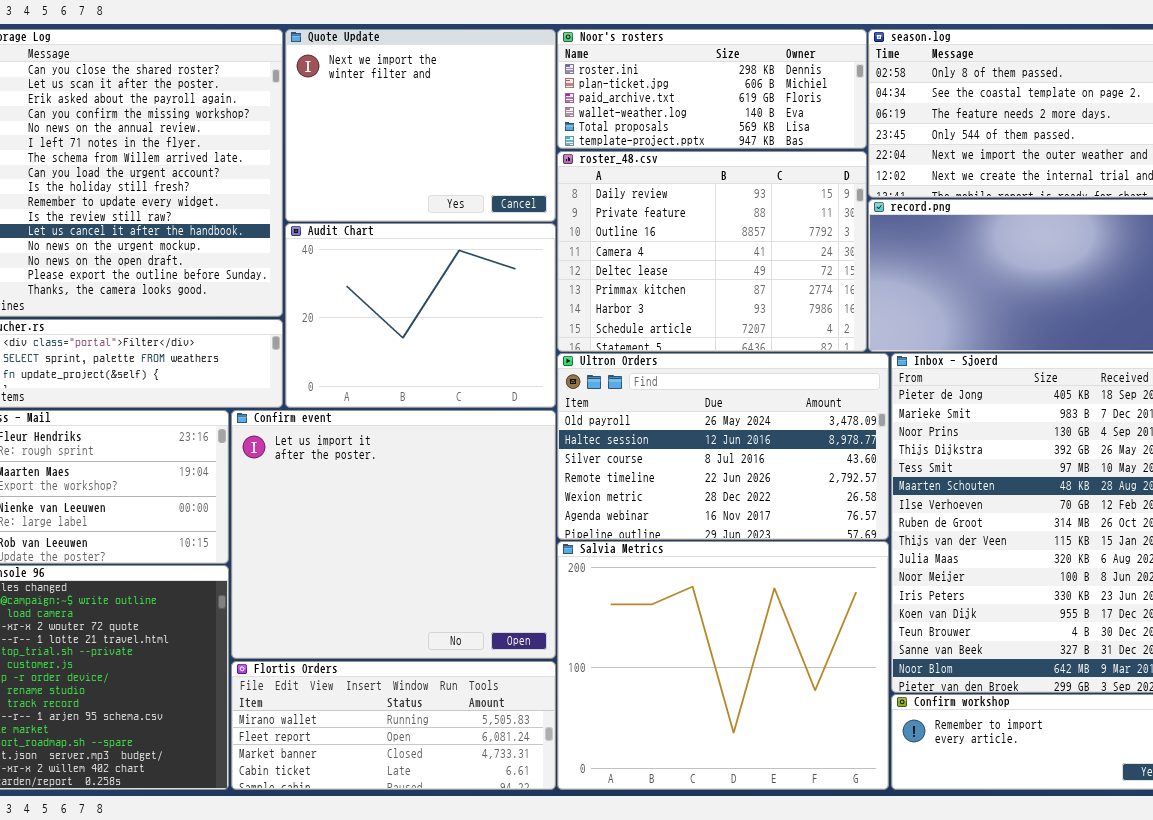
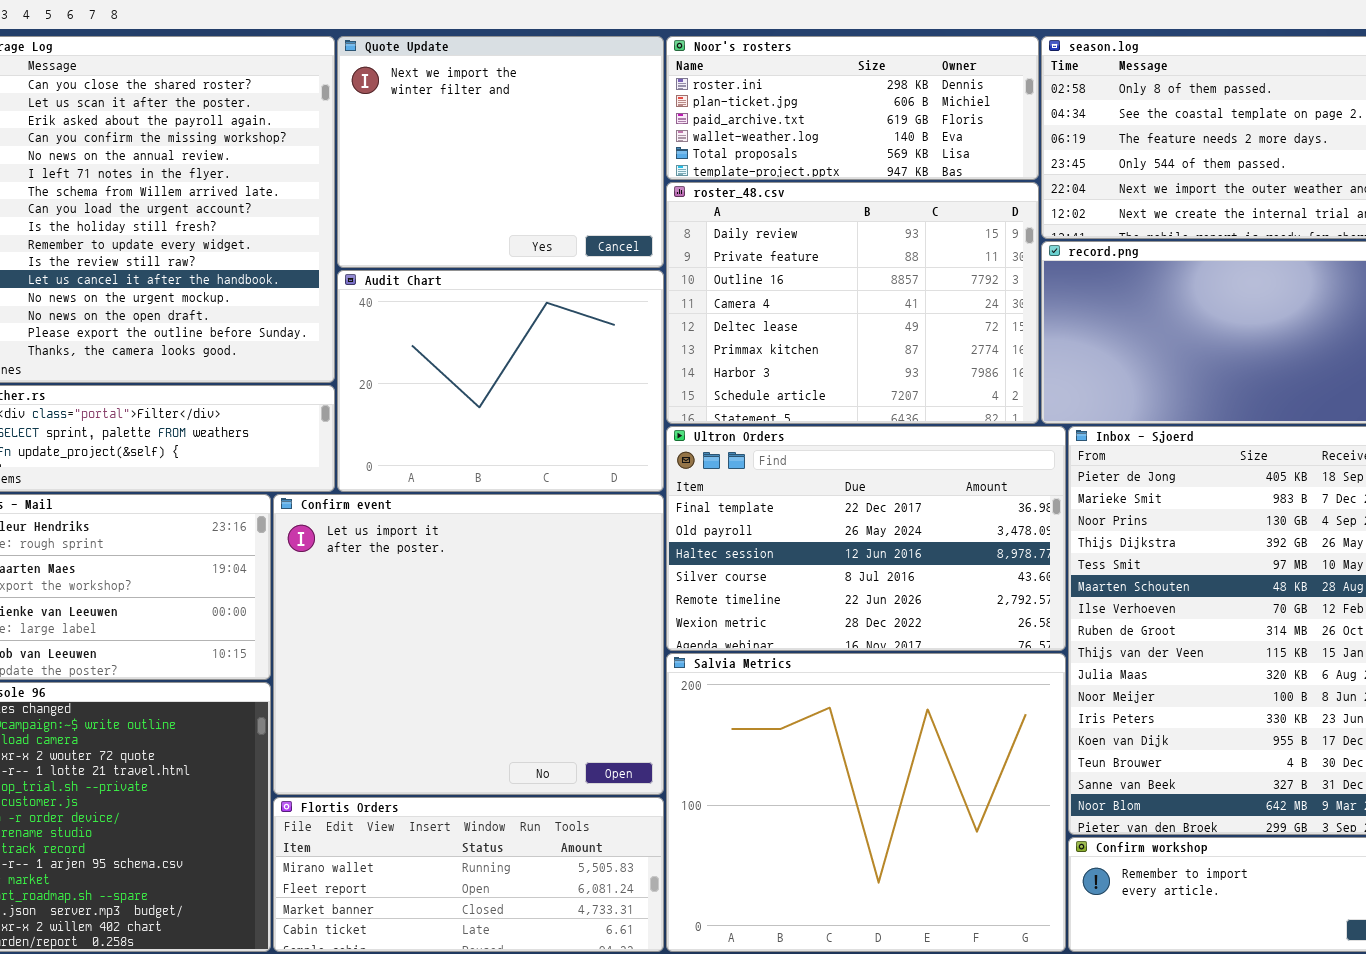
Ultron Orders: [557,353,889,540] -> [666,426,1066,651], scrolled up 1 row

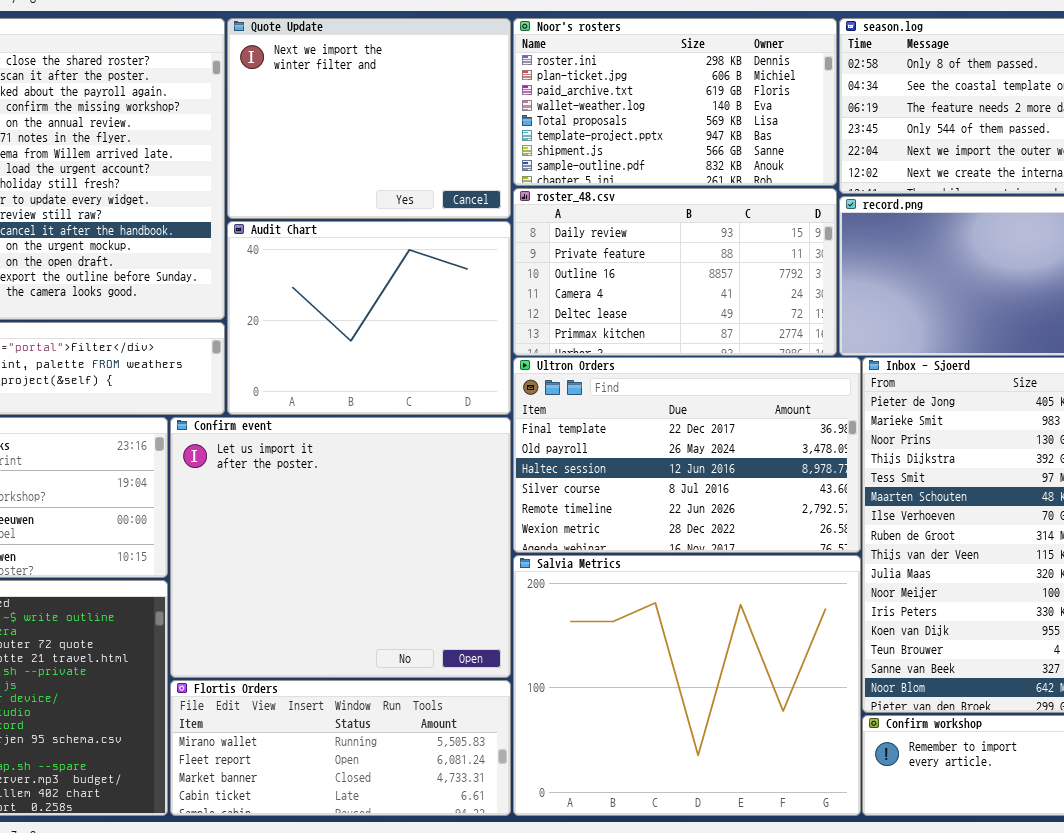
Noor's rosters: [666,36,1039,180] -> [513,18,837,186], resized
roster_48.csv: [666,182,1039,424] -> [513,188,837,356], resized

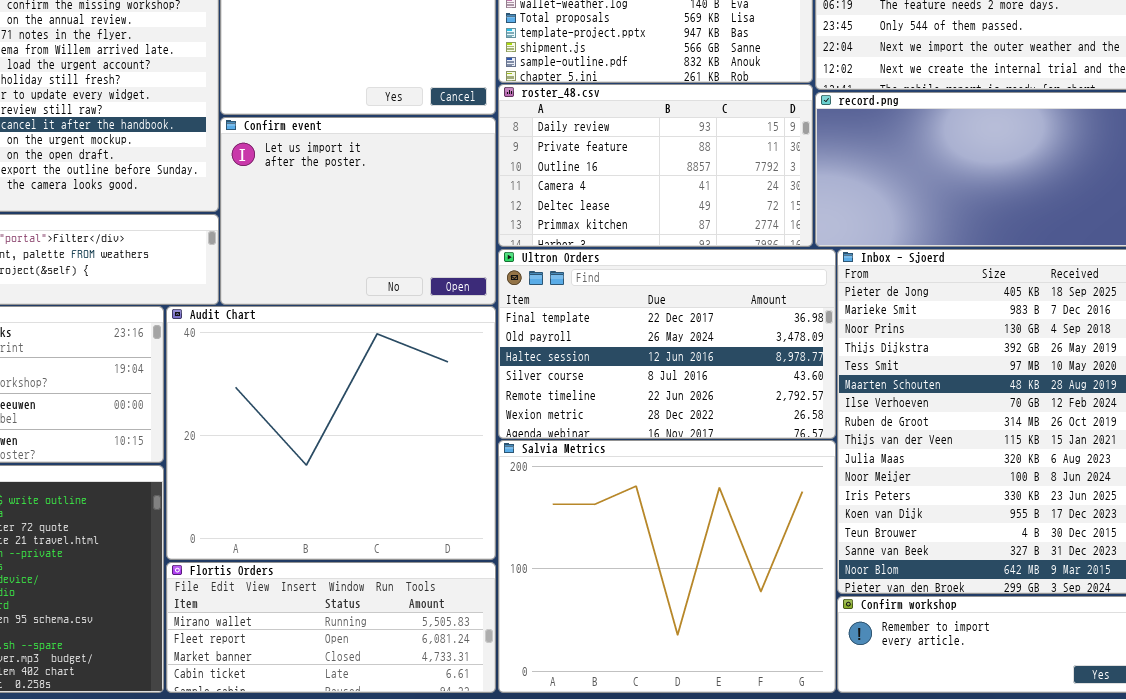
Audit Chart: [227,221,511,415] -> [166,306,496,560], moved, resized
Confirm event: [170,417,511,678] -> [220,117,496,305], moved, resized

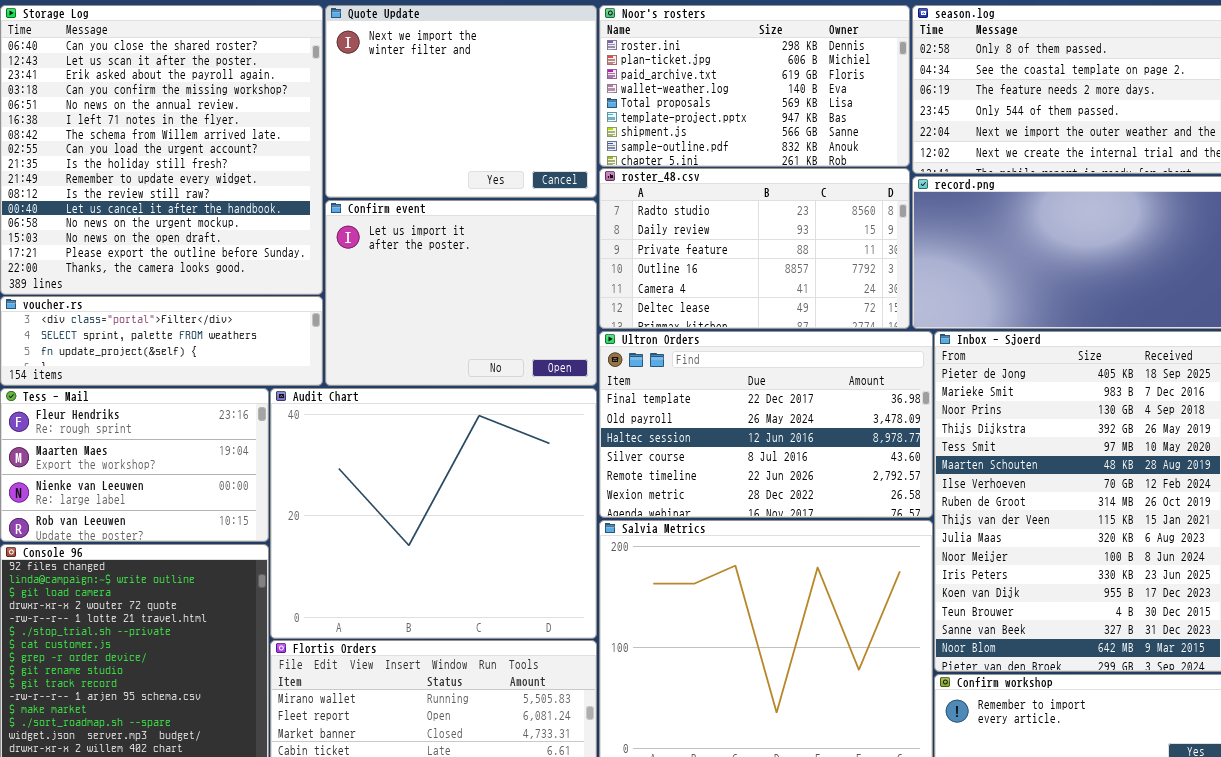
roster_48.csv: [498,84,813,247] -> [599,168,910,329], scrolled up 1 row

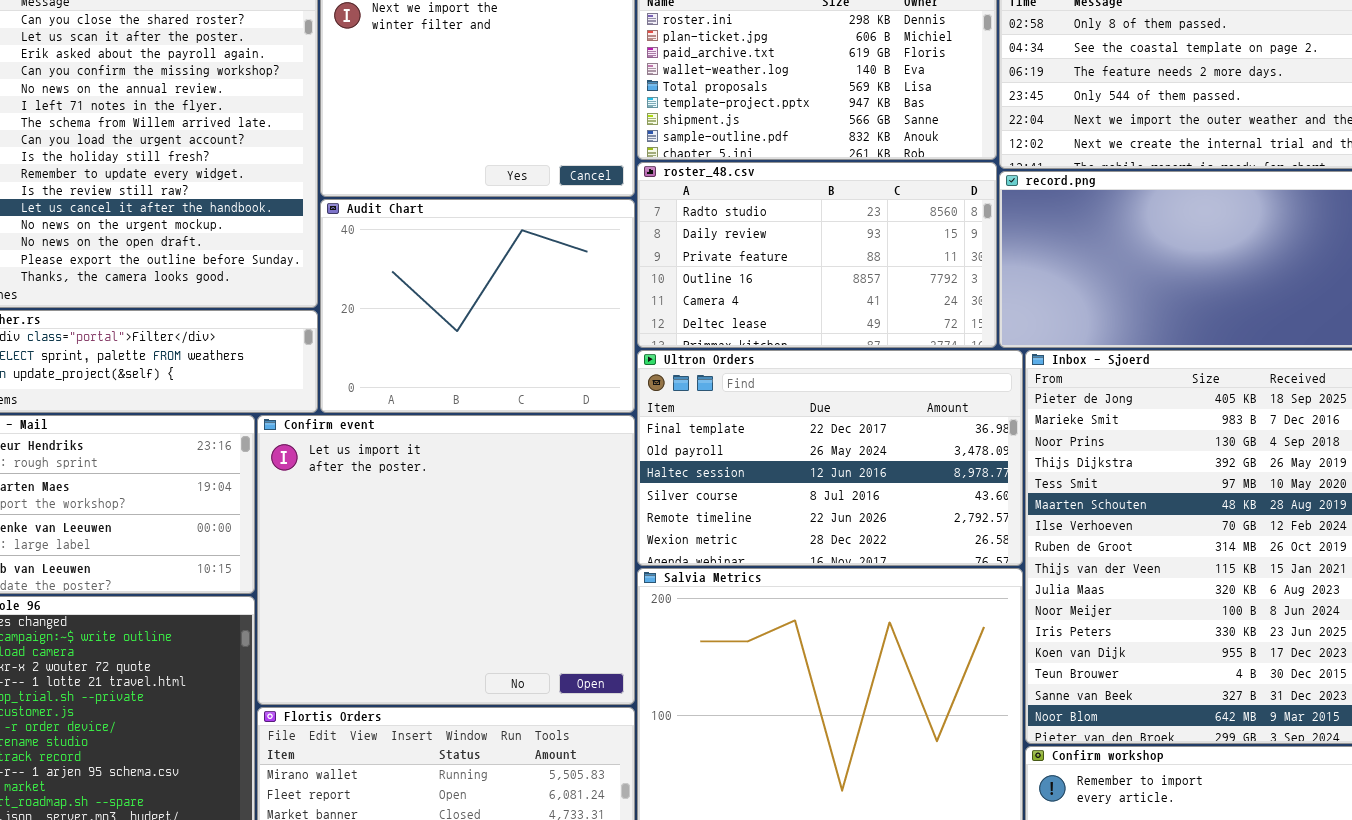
Confirm event: [325,200,597,386] -> [257,415,635,705], moved, resized
Audit Chart: [270,388,597,639] -> [320,199,635,413], moved, resized

